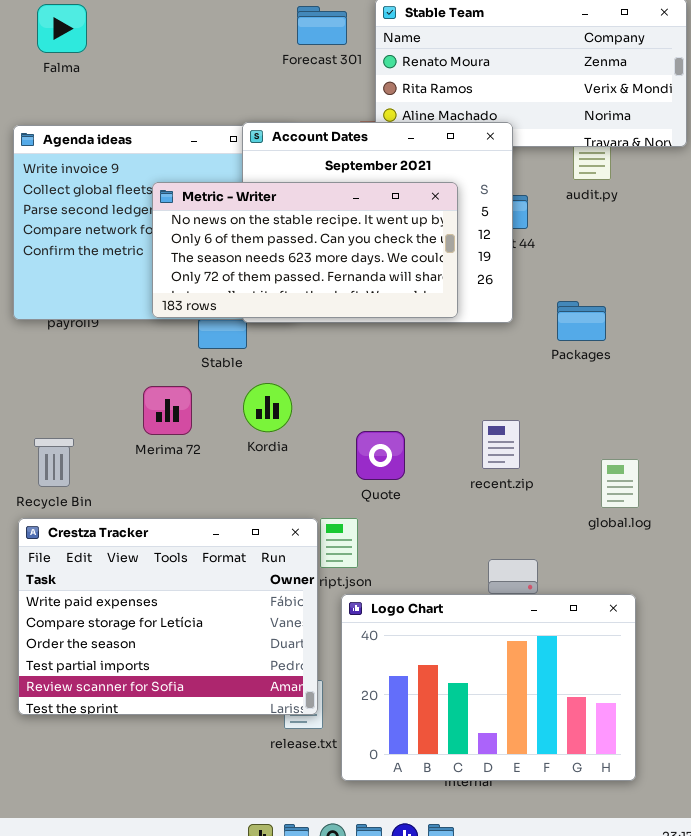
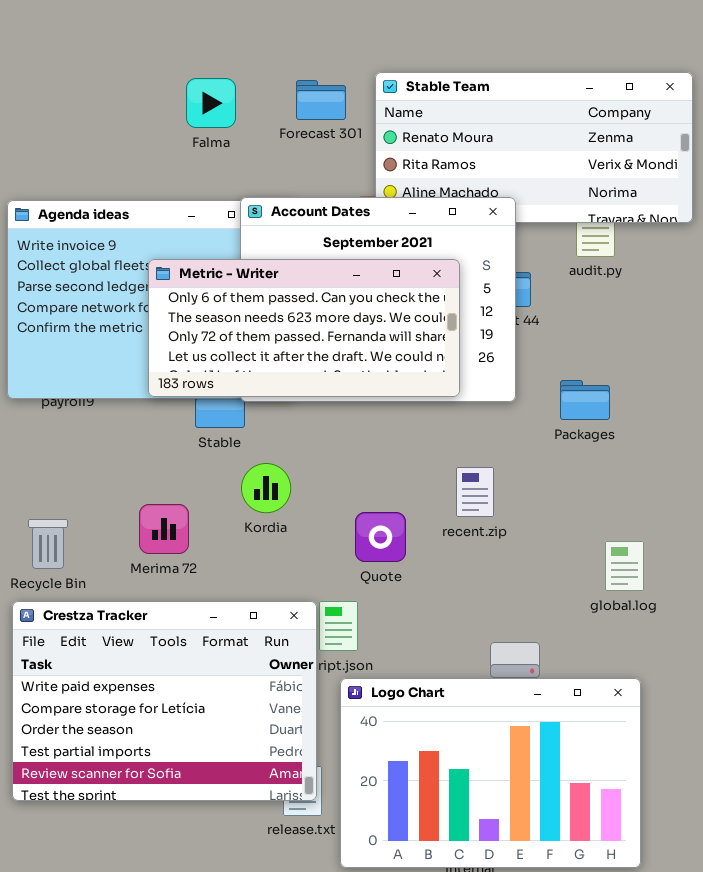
Falma: [37,4,87,53] -> [186,78,236,128], moved
Metric - Writer: [152,182,458,318] -> [148,259,460,397], scrolled down 1 row
Merima 72: [143,386,192,435] -> [139,504,189,554], moved
recent.zip: [482,420,520,469] -> [456,467,494,517], moved

